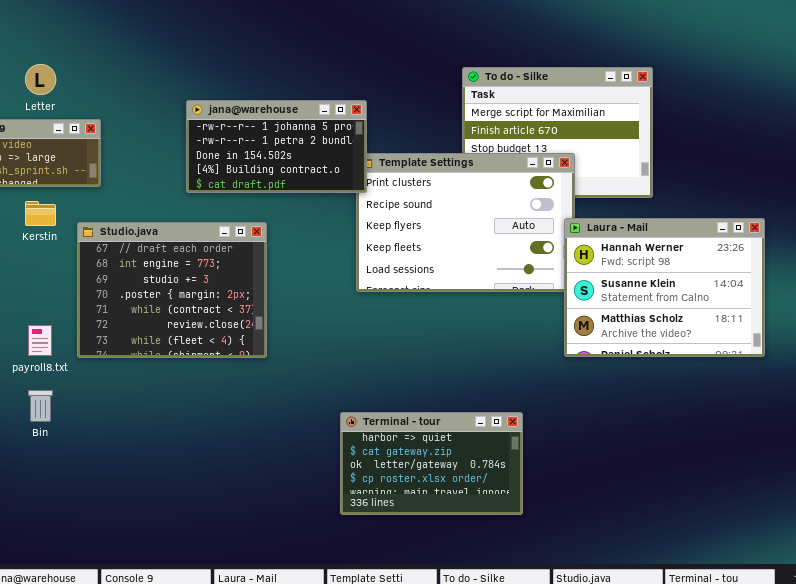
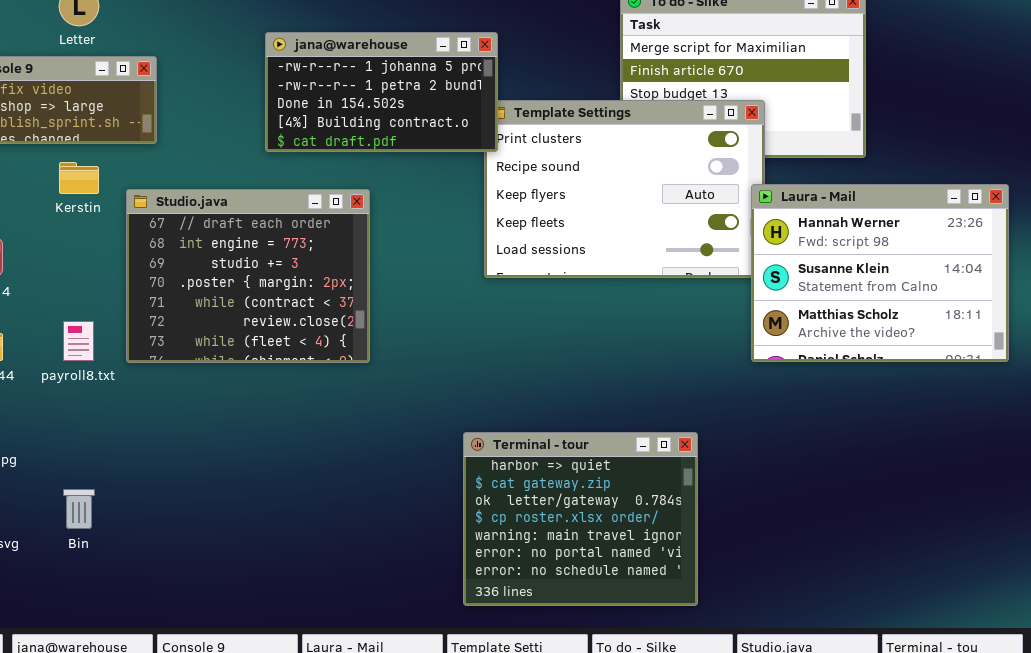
Bin: [28,390,53,422] -> [63,489,95,529], moved
Terminal - tour: [340,412,523,515] -> [463,432,698,606], resized

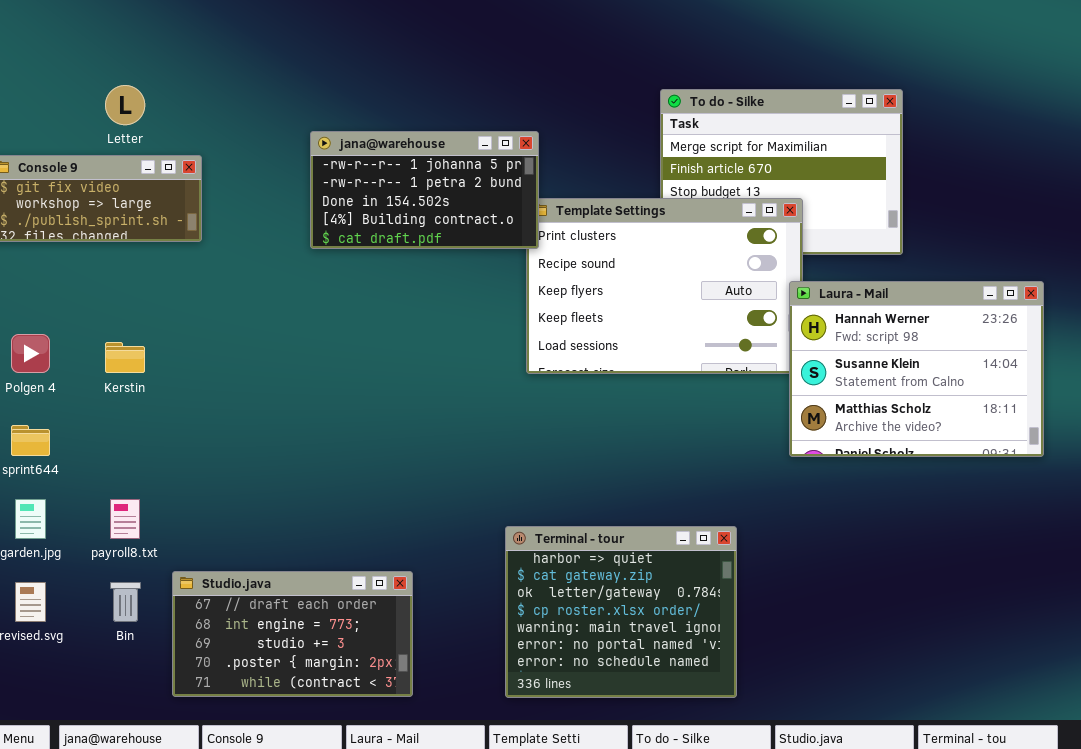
Kerstin: [59,162,99,194] -> [105,342,145,373], moved
Studio.java: [126,189,370,363] -> [172,571,413,697], moved, resized
payroll8.txt: [63,321,94,361] -> [110,499,140,539], moved

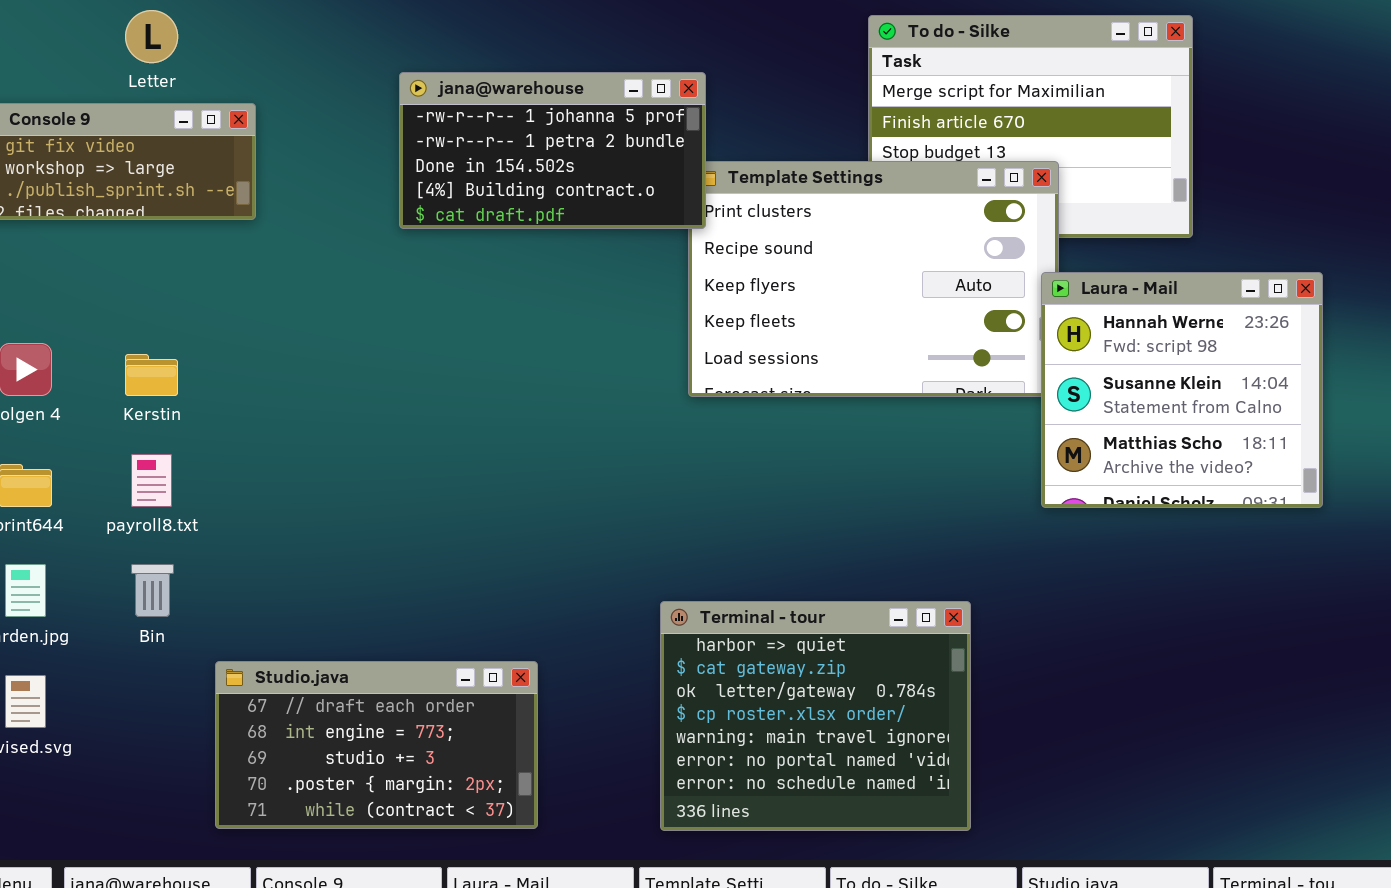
Laura - Mail: [789,281,1044,457] -> [1041,272,1323,508], resized
payroll8.txt: [110,499,140,539] -> [131,454,172,507], moved
Bin: [110,582,141,622] -> [131,564,174,617], moved

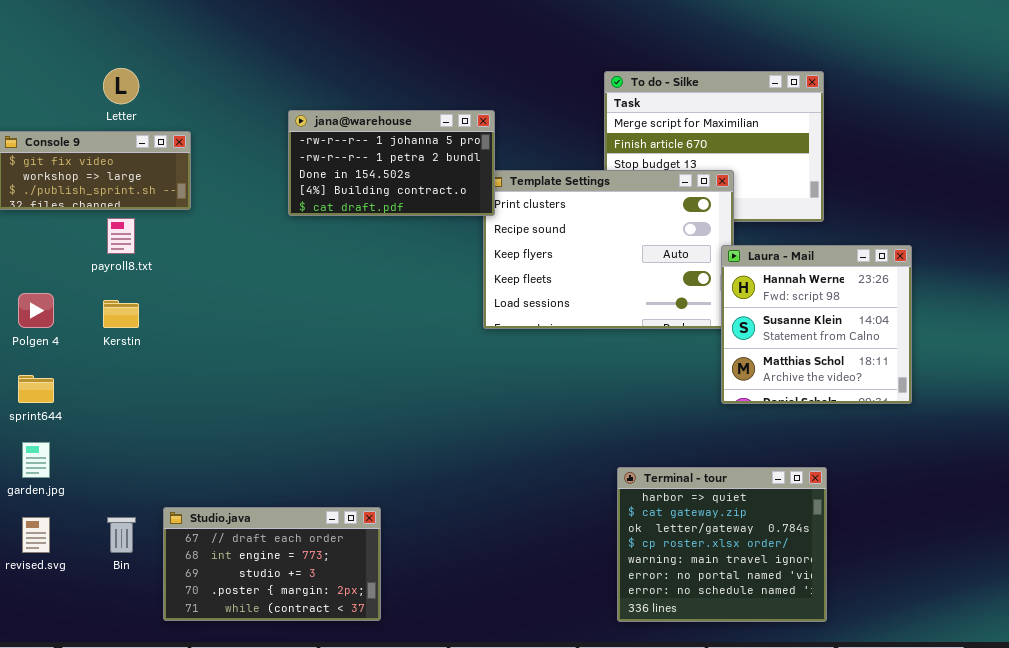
payroll8.txt: [131,454,172,507] -> [107,218,135,254], moved
Bin: [131,564,174,617] -> [107,517,136,553], moved
Terminal - tour: [660,601,971,831] -> [617,467,827,622], moved

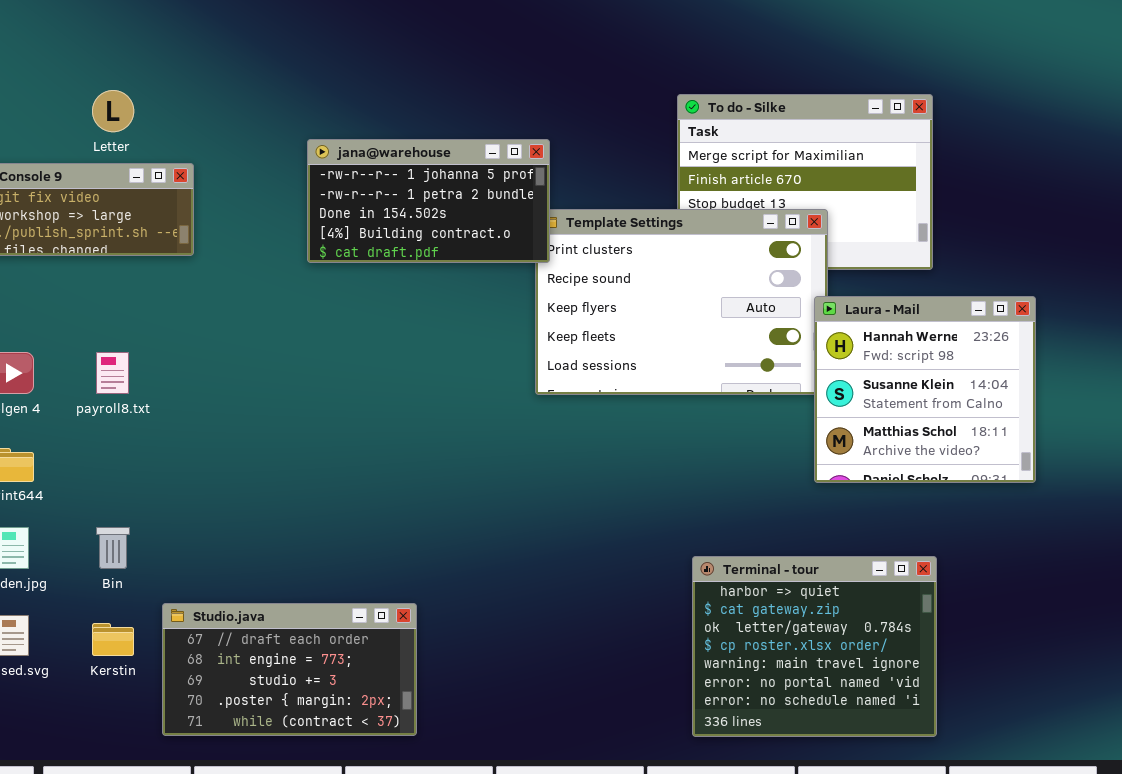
payroll8.txt: [107,218,135,254] -> [96,352,129,394], moved
Kerstin: [103,300,139,328] -> [92,623,134,656], moved
Bin: [107,517,136,553] -> [96,527,130,569], moved

